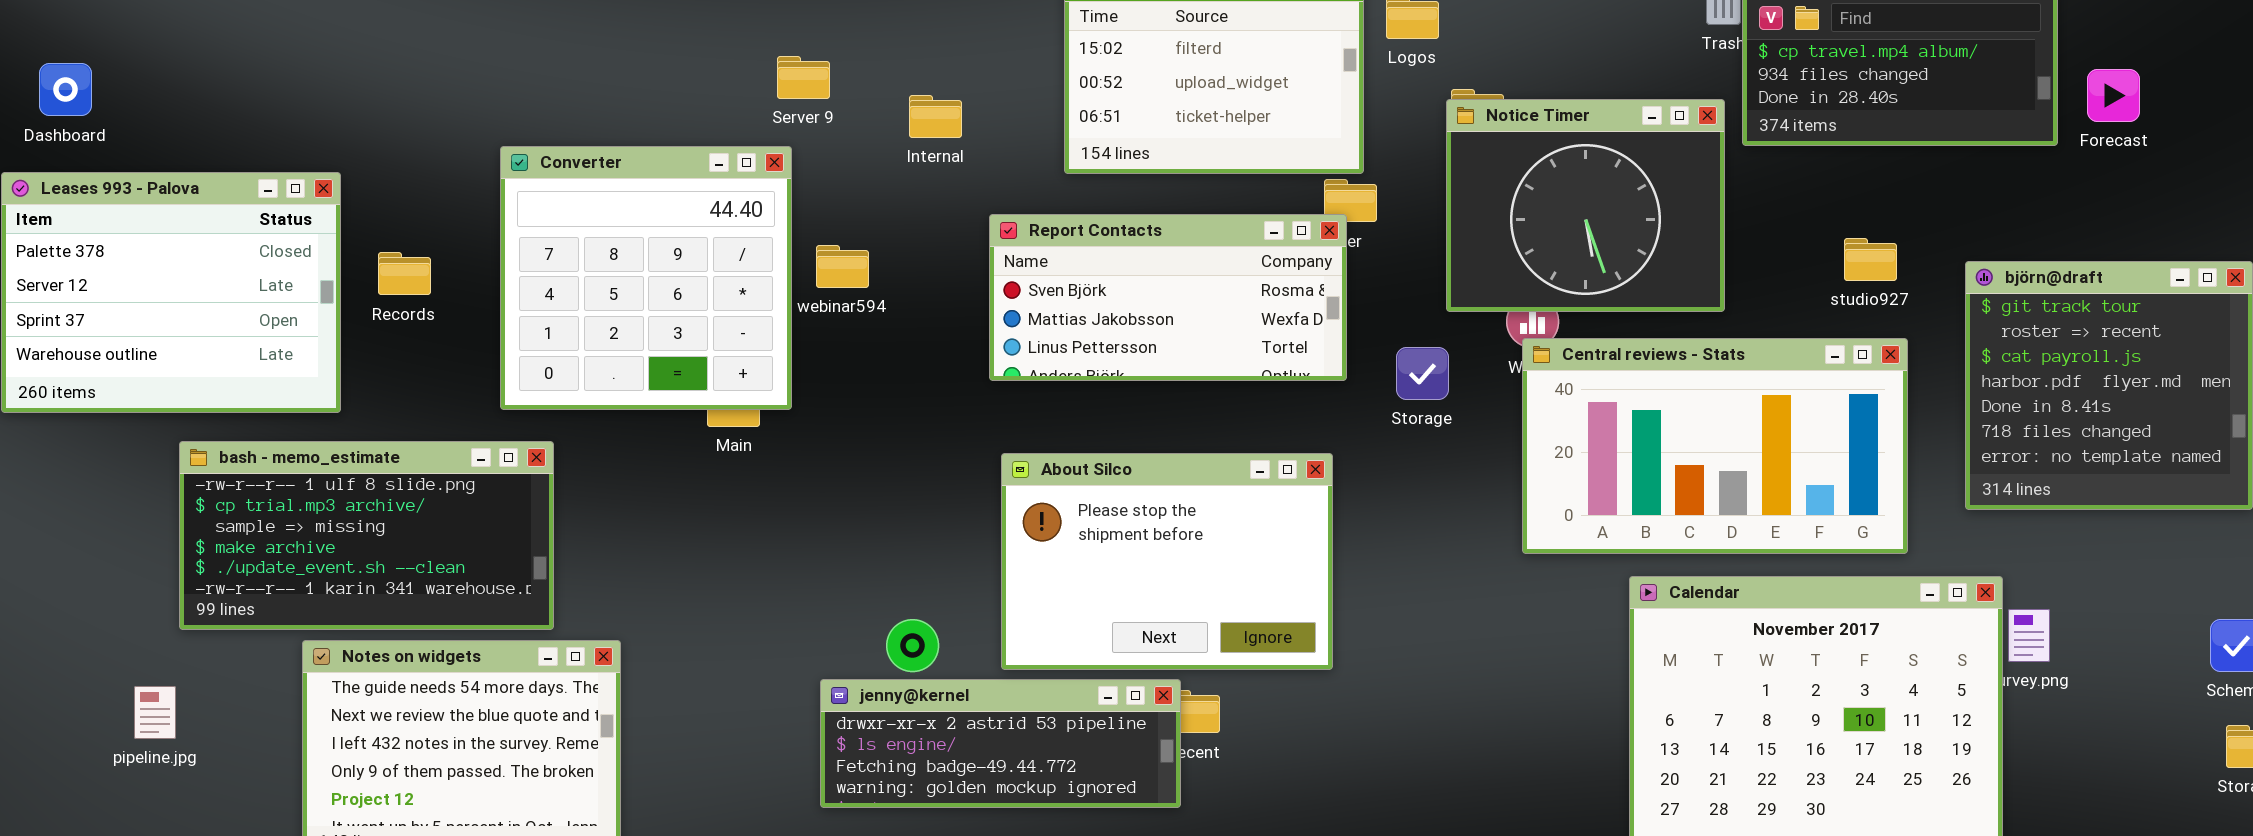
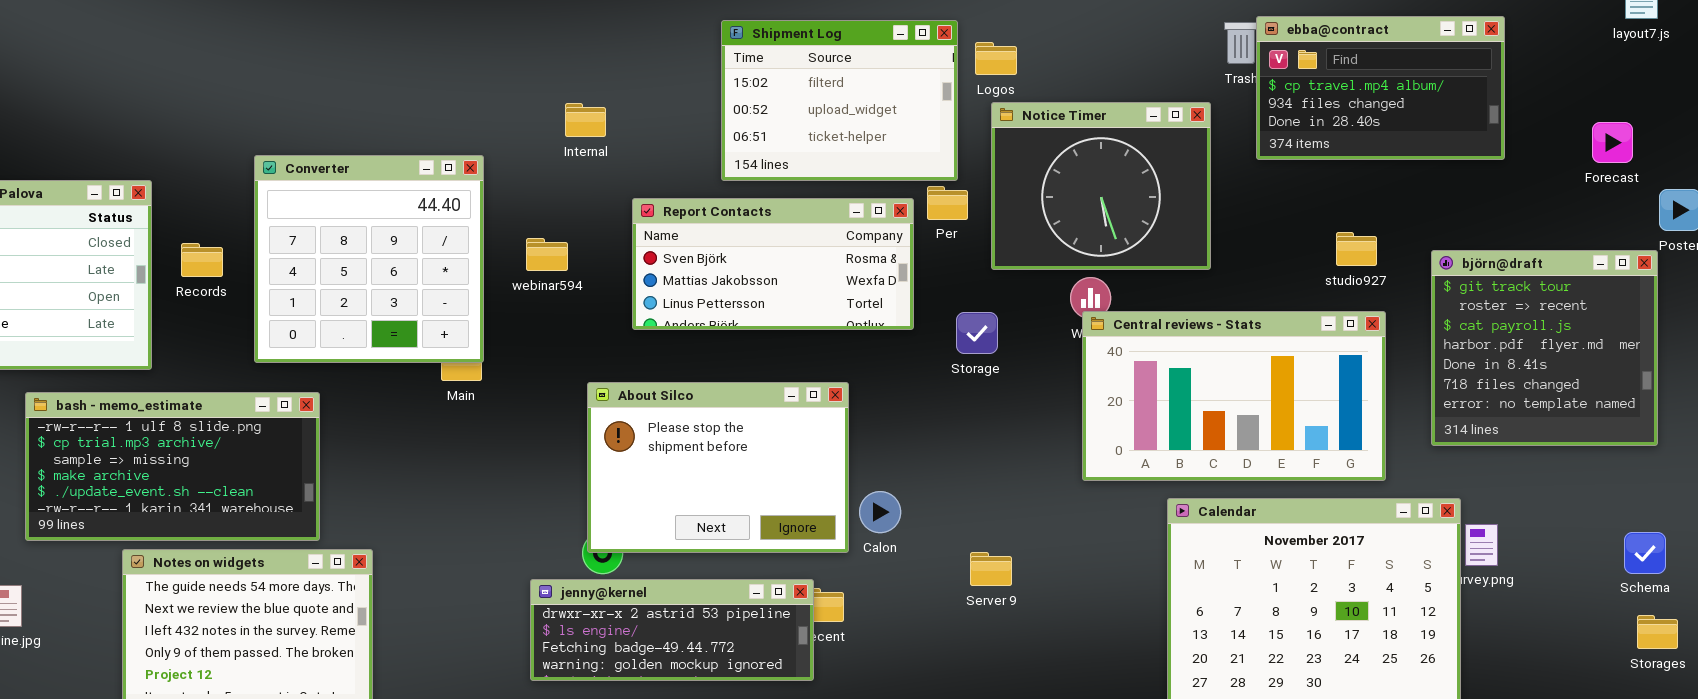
Server 9: [777,56,830,99] -> [970,552,1012,586], moved
Forecast: [2087,69,2140,122] -> [1592,122,1633,163], moved
Internal: [909,95,962,138] -> [565,103,606,137], moved
Notice Timer: [1446,99,1725,312] -> [991,102,1211,270], moved
Converter: [500,146,792,410] -> [254,155,484,363], moved
Report Contacts: [989,214,1347,381] -> [632,198,914,330], moved
Storage: [1396,347,1449,400] -> [956,312,998,354], moved
About Silco: [1001,453,1333,670] -> [587,382,849,553], moved

